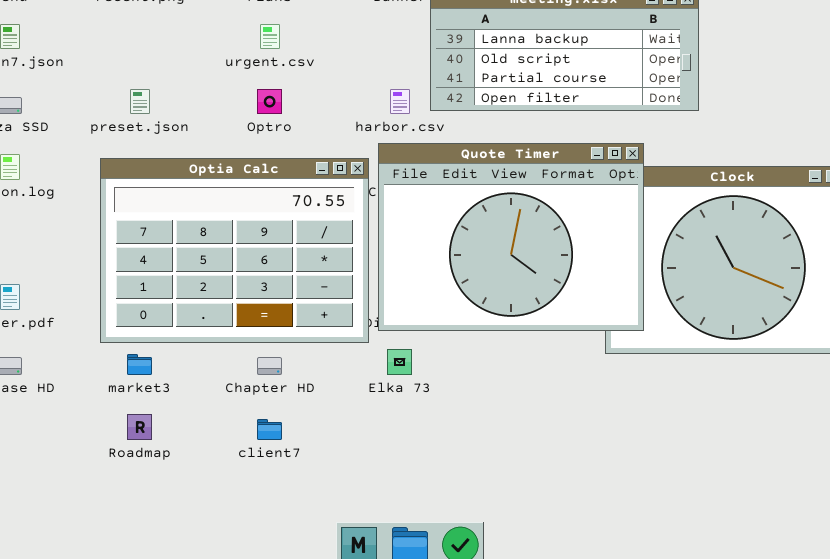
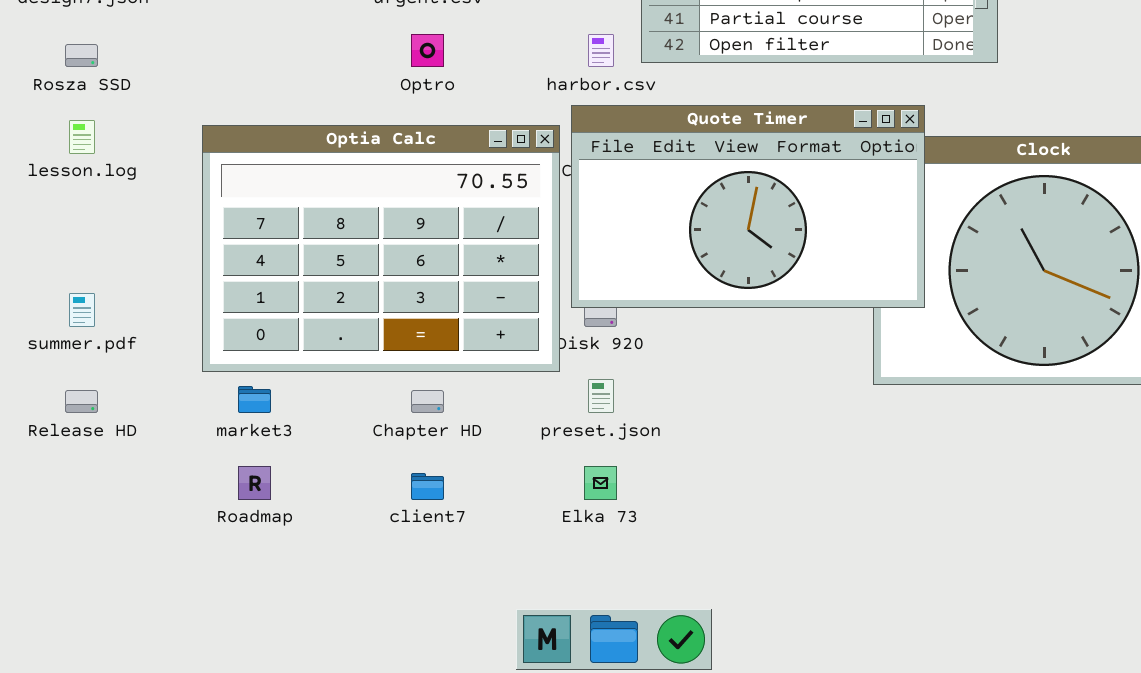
preset.json: [130,89,150,114] -> [588,379,614,413], moved
Quote Timer: [378,143,644,331] -> [571,105,925,308], resized
Elka 73: [387,349,412,375] -> [584,466,617,500], moved

